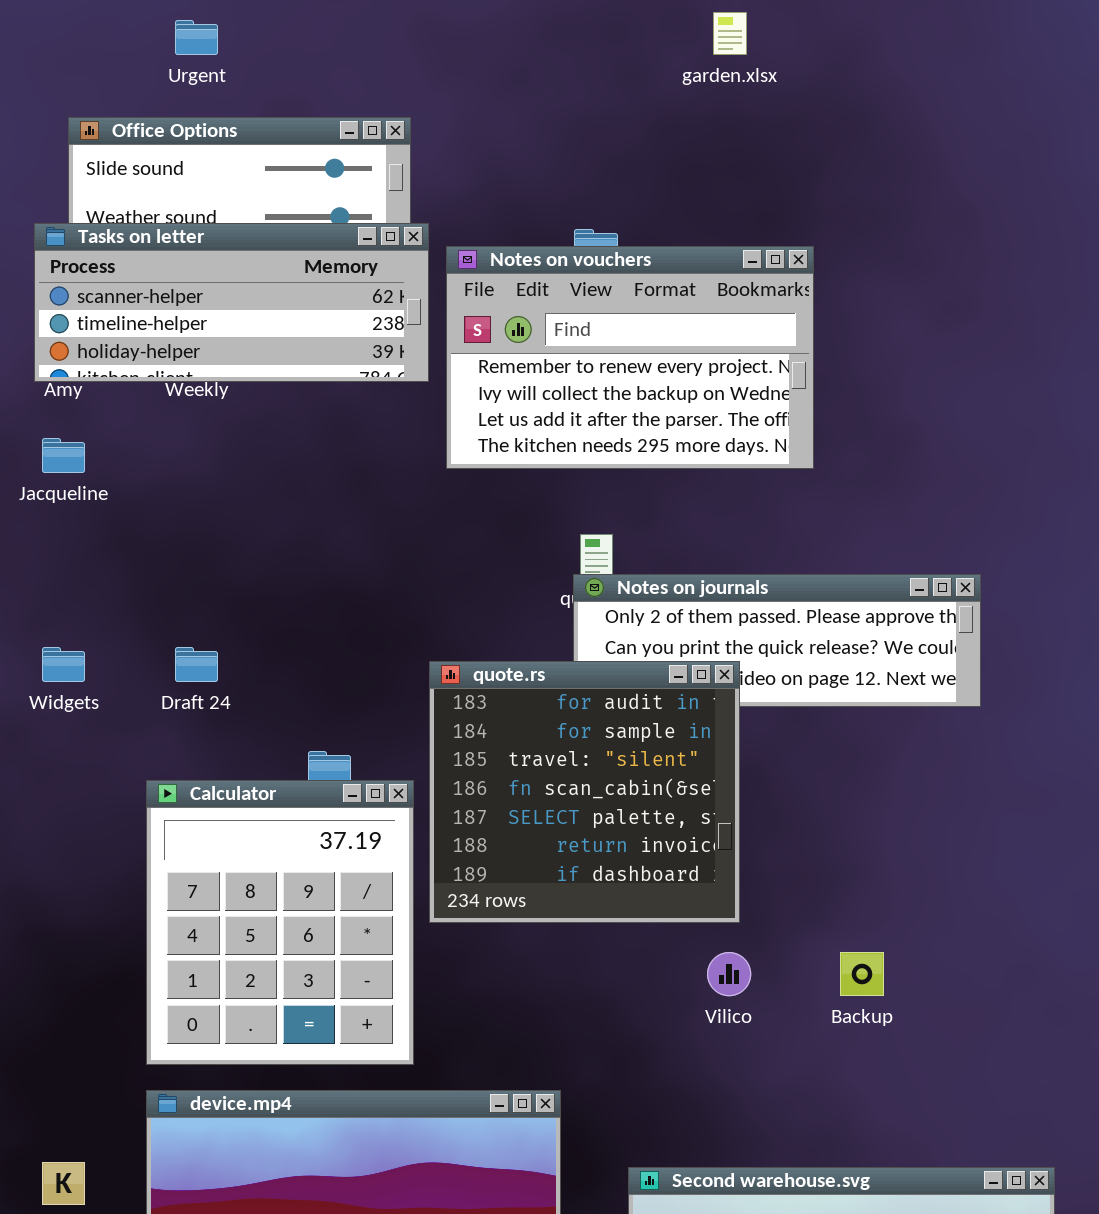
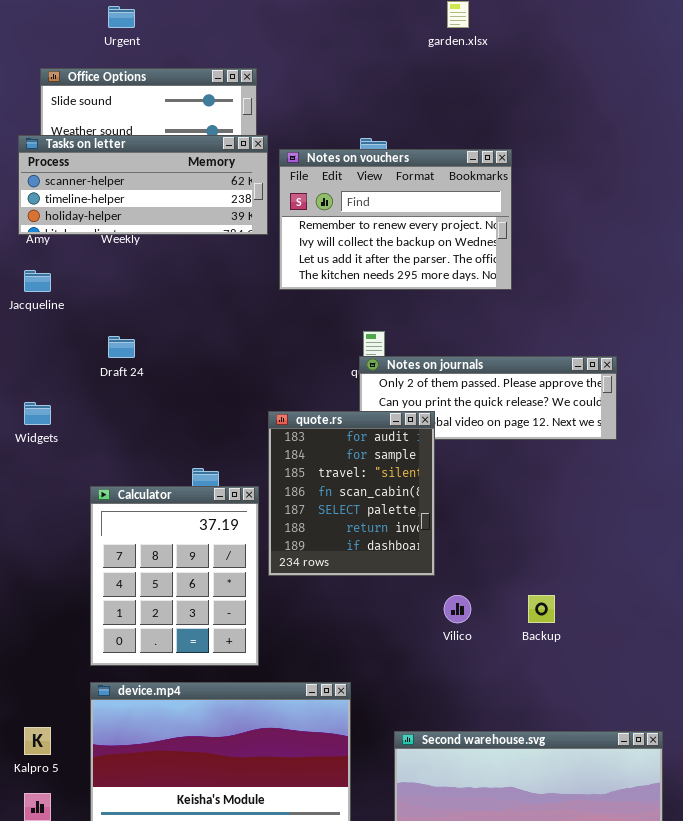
Draft 24: [175,647,218,682] -> [108,336,135,358], moved
quote.rs: [429,661,740,923] -> [268,411,435,576], resized

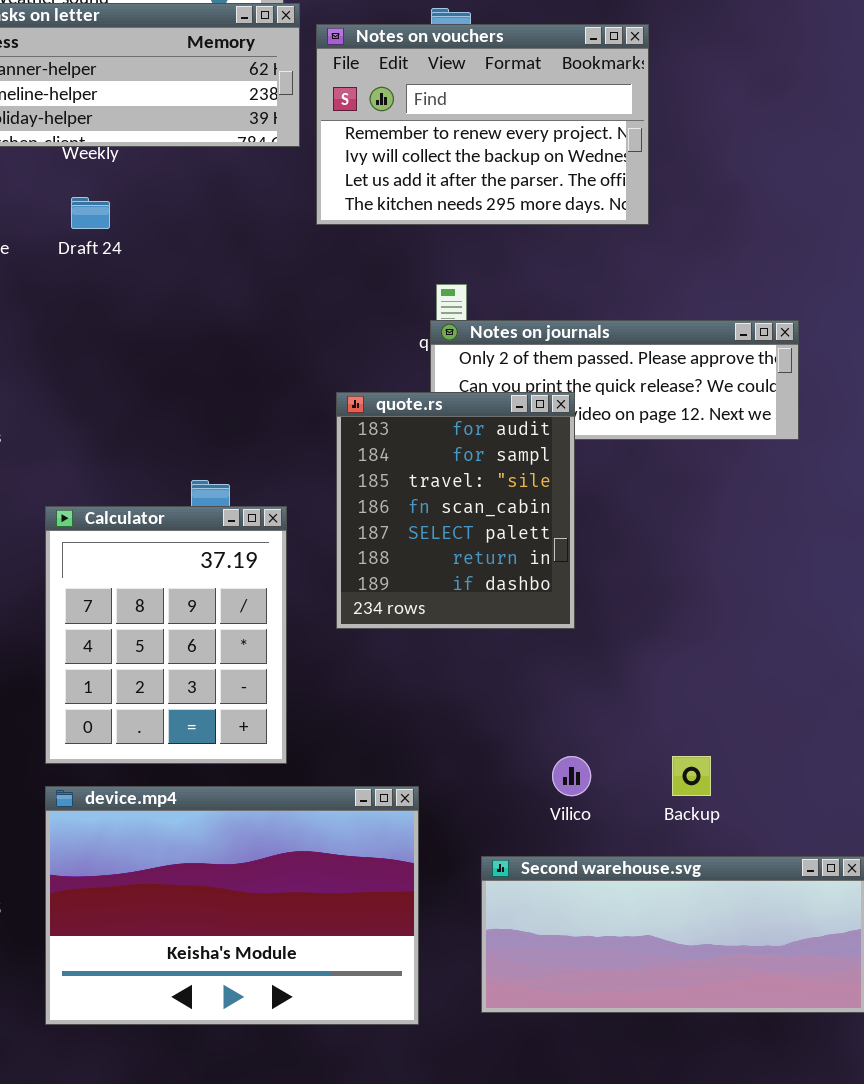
Draft 24: [108,336,135,358] -> [71,197,110,229], moved
quote.rs: [268,411,435,576] -> [336,392,575,629], moved
Vilico: [444,595,471,623] -> [552,756,591,796], moved
Backup: [528,595,555,623] -> [672,756,711,796], moved

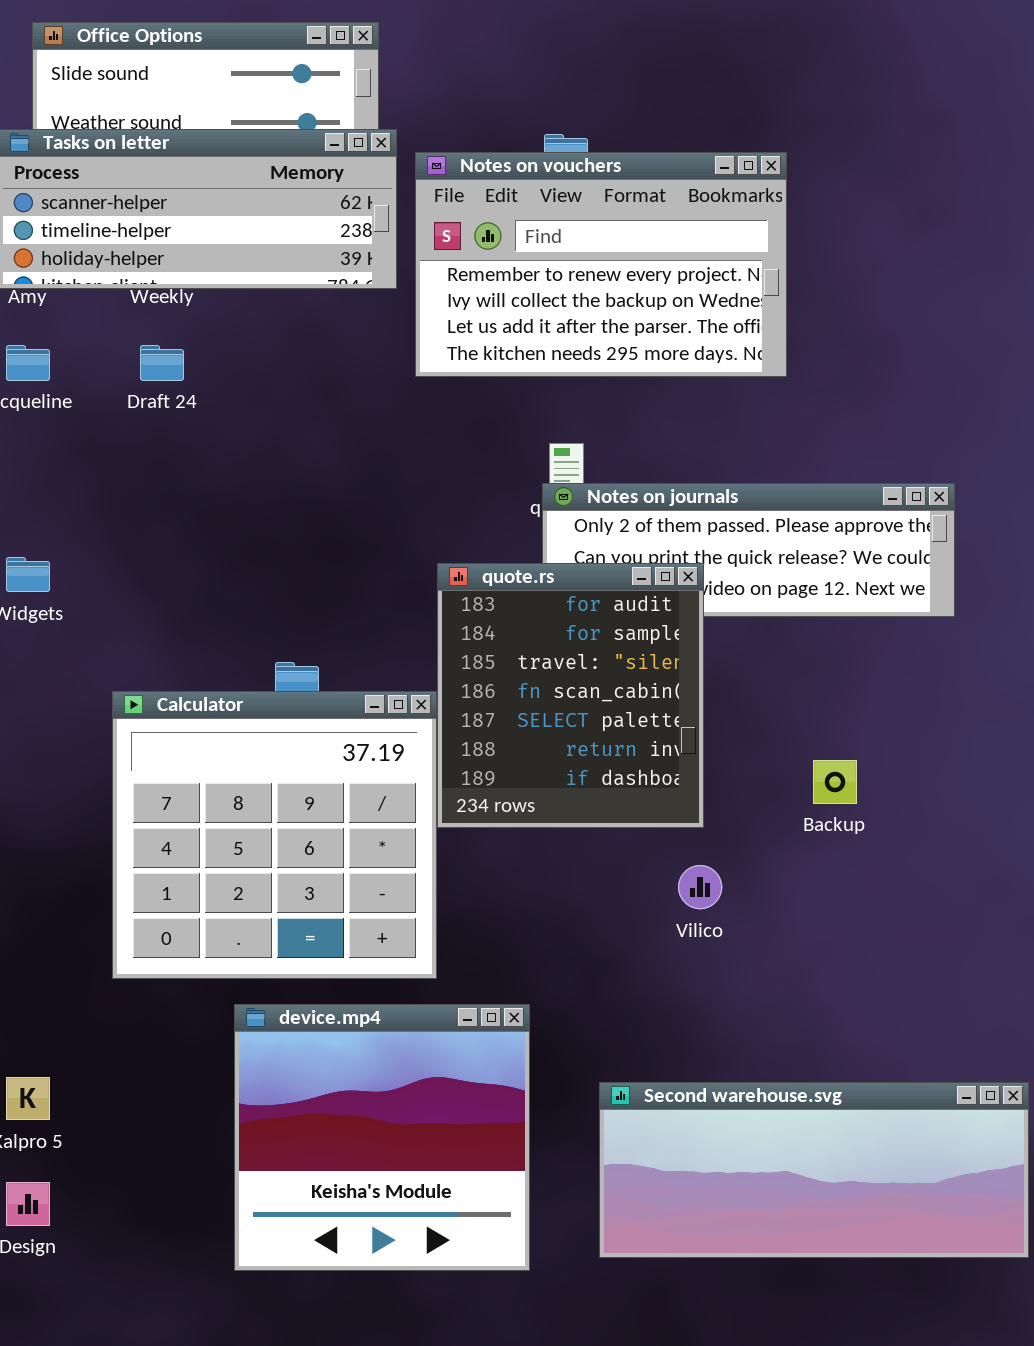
Calculator: [45,506,287,764] -> [112,691,437,979], resized
Vilico: [552,756,591,796] -> [678,865,722,909], moved
Backup: [672,756,711,796] -> [813,760,857,804], moved
device.mp4: [45,786,419,1025] -> [234,1004,530,1271], resized

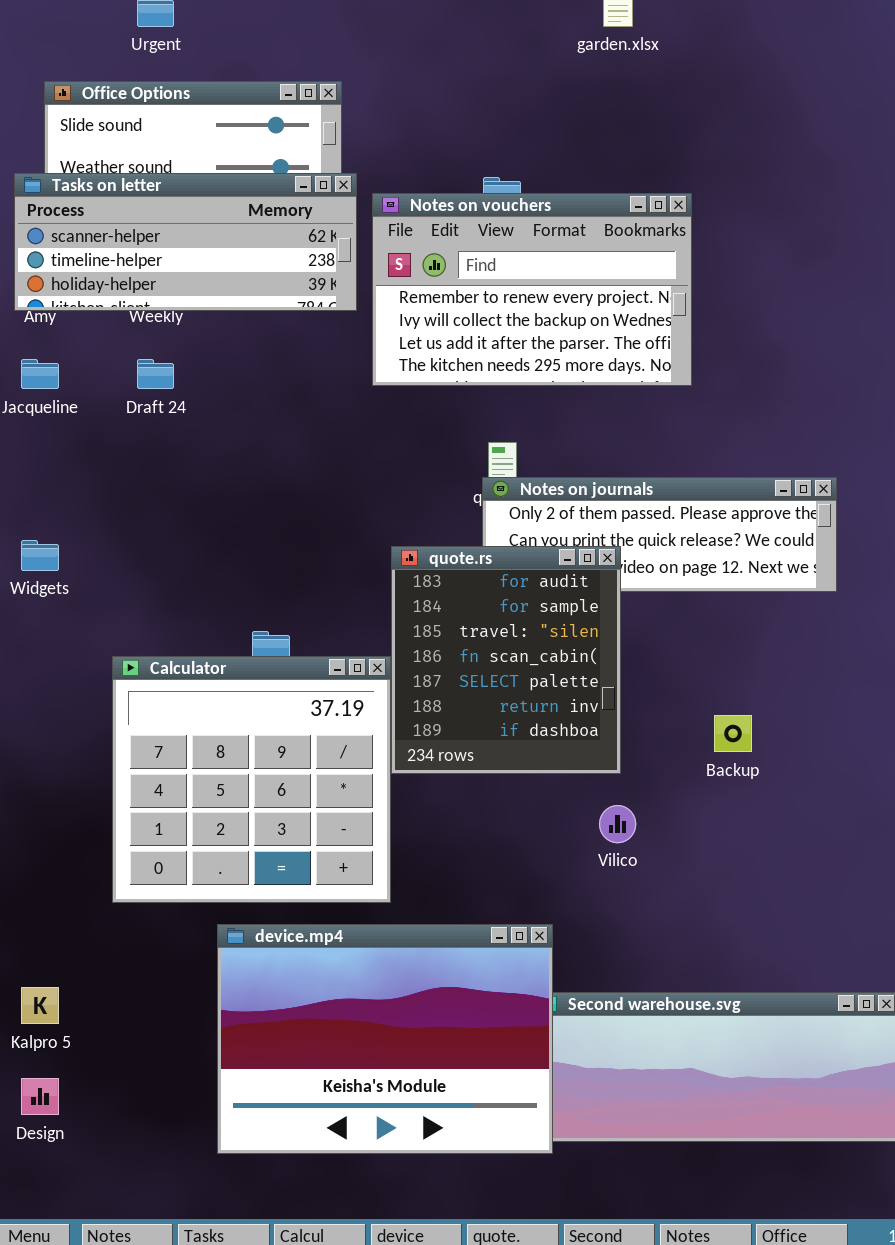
device.mp4: [234,1004,530,1271] -> [217,924,553,1154], resized

